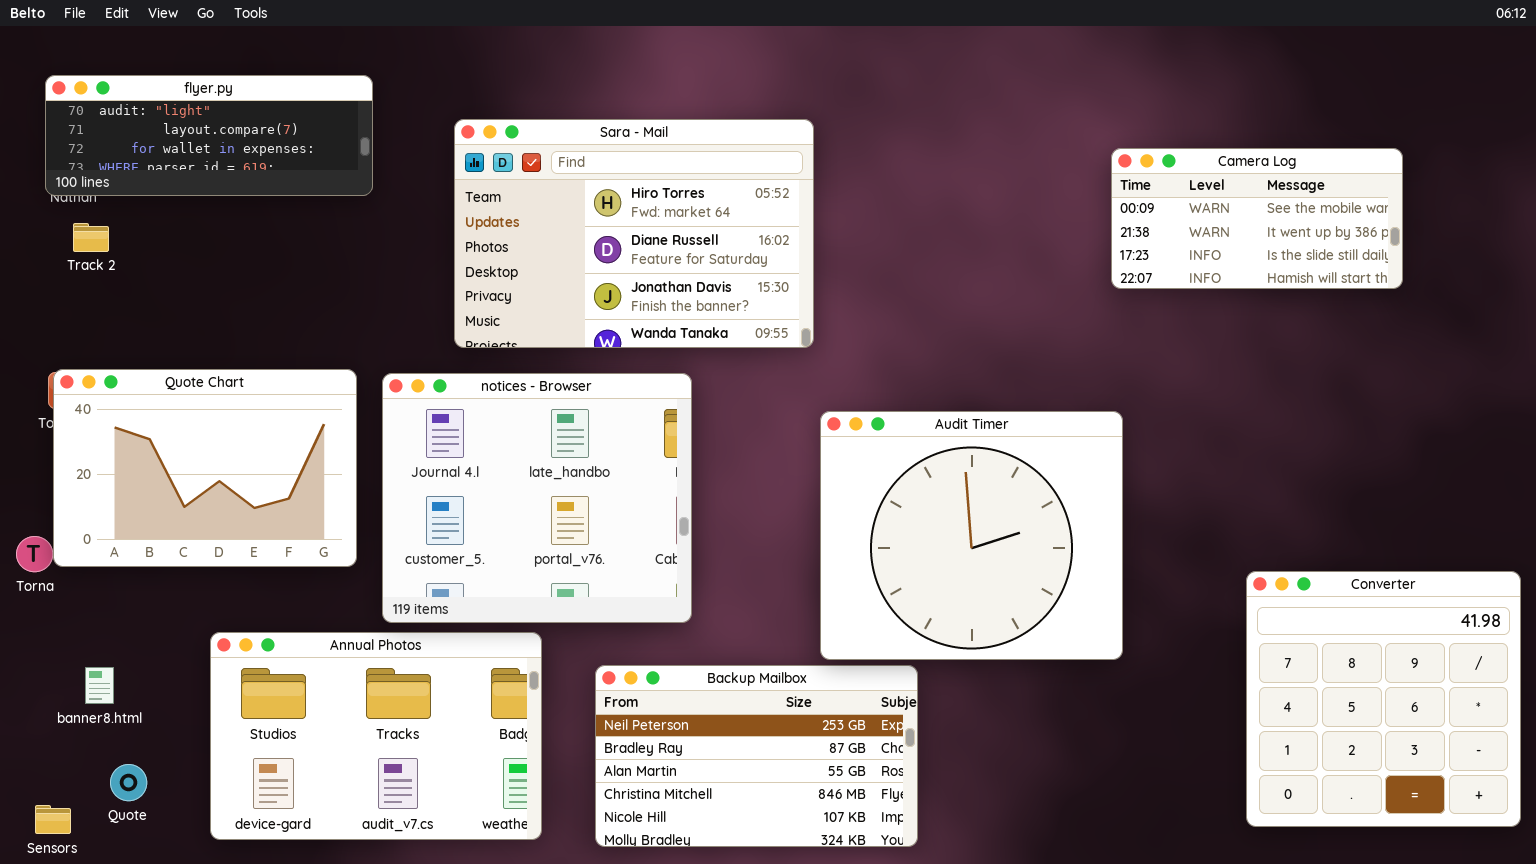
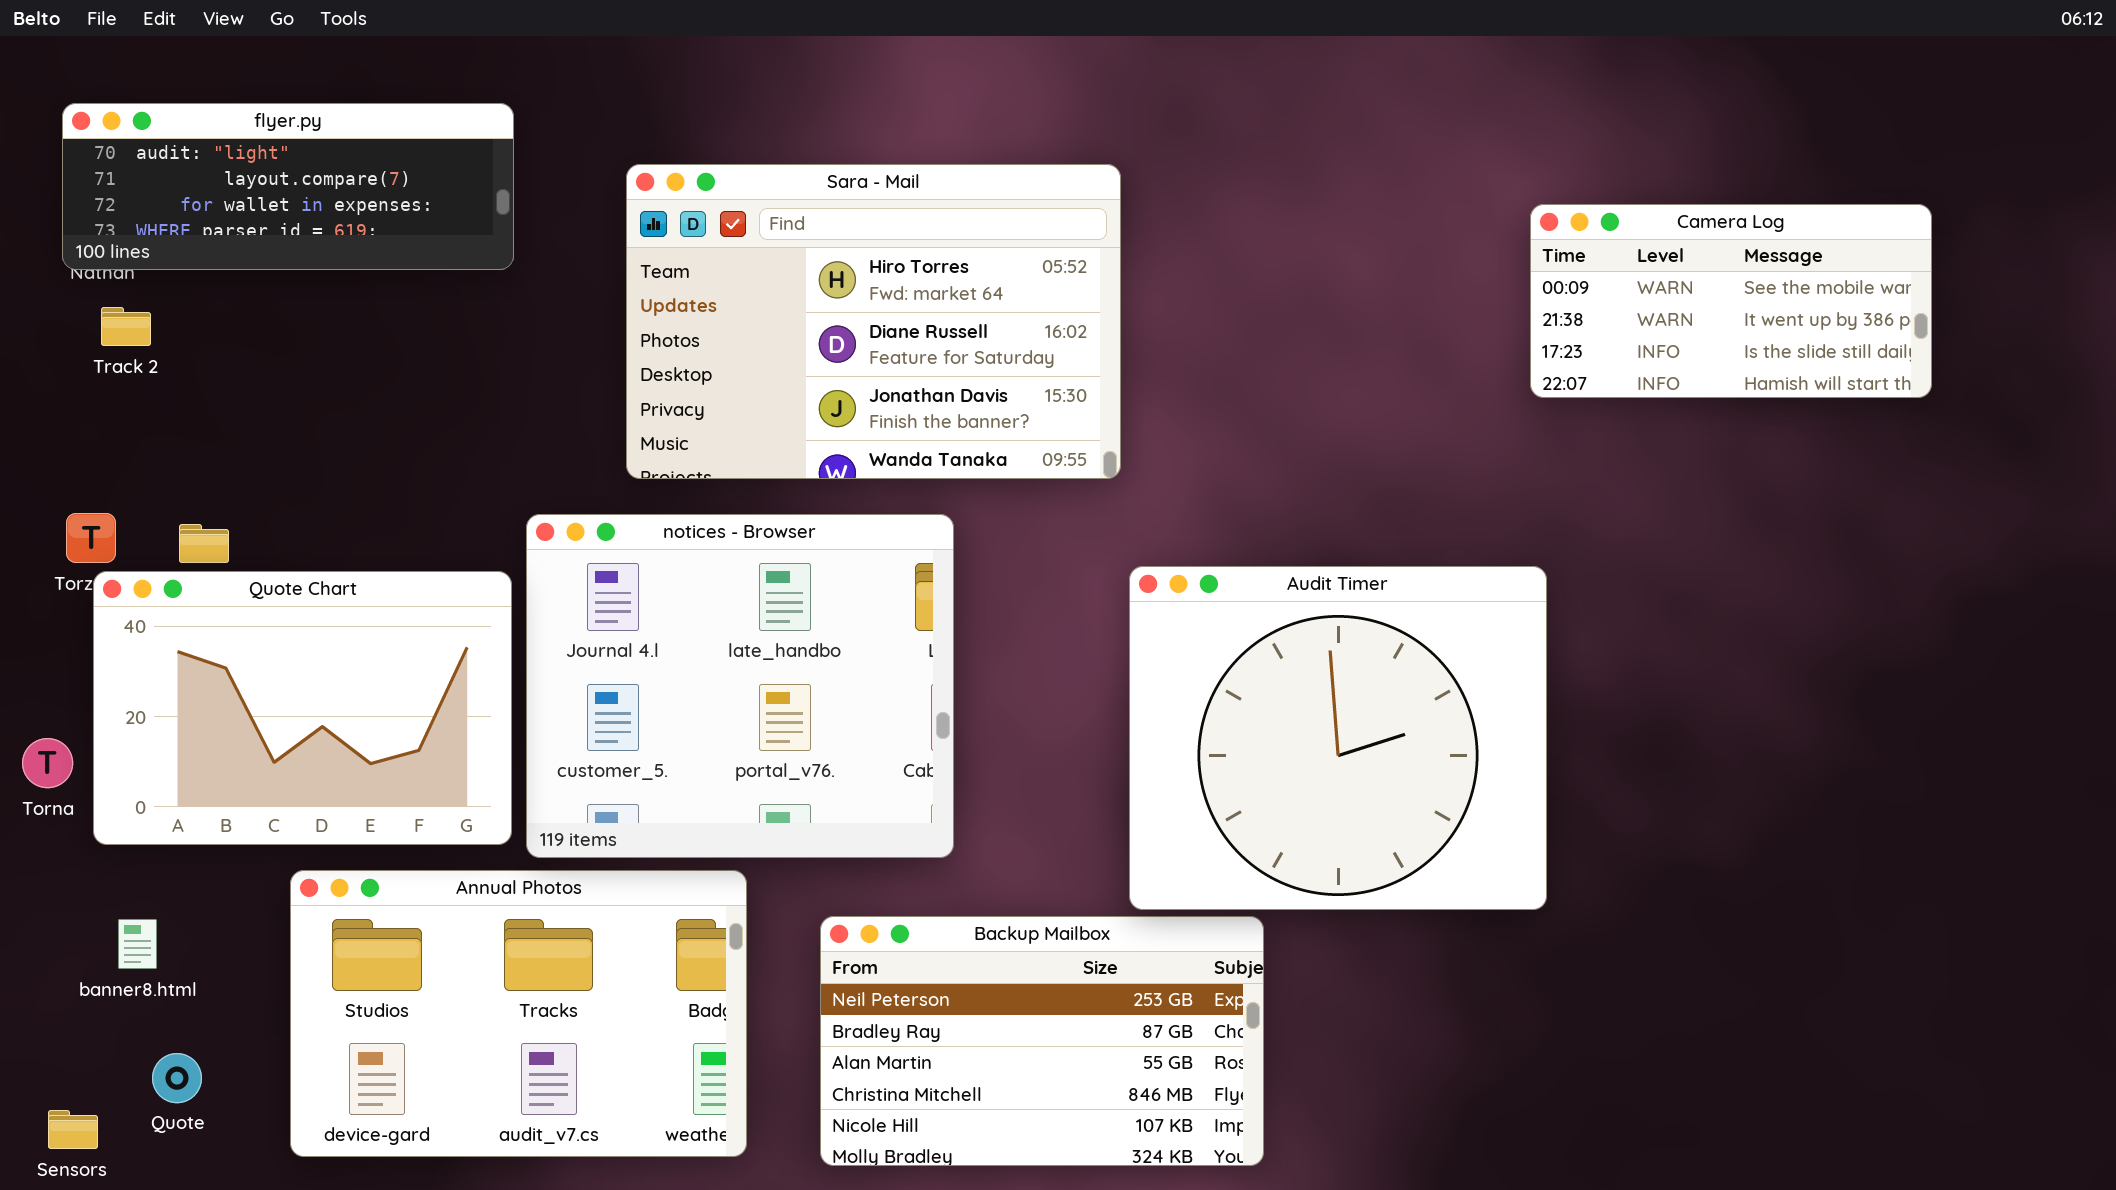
Quote Chart: [53,369,357,567] -> [93,571,512,845], moved
Converter: [1246,571,1521,827] -> none, closed

